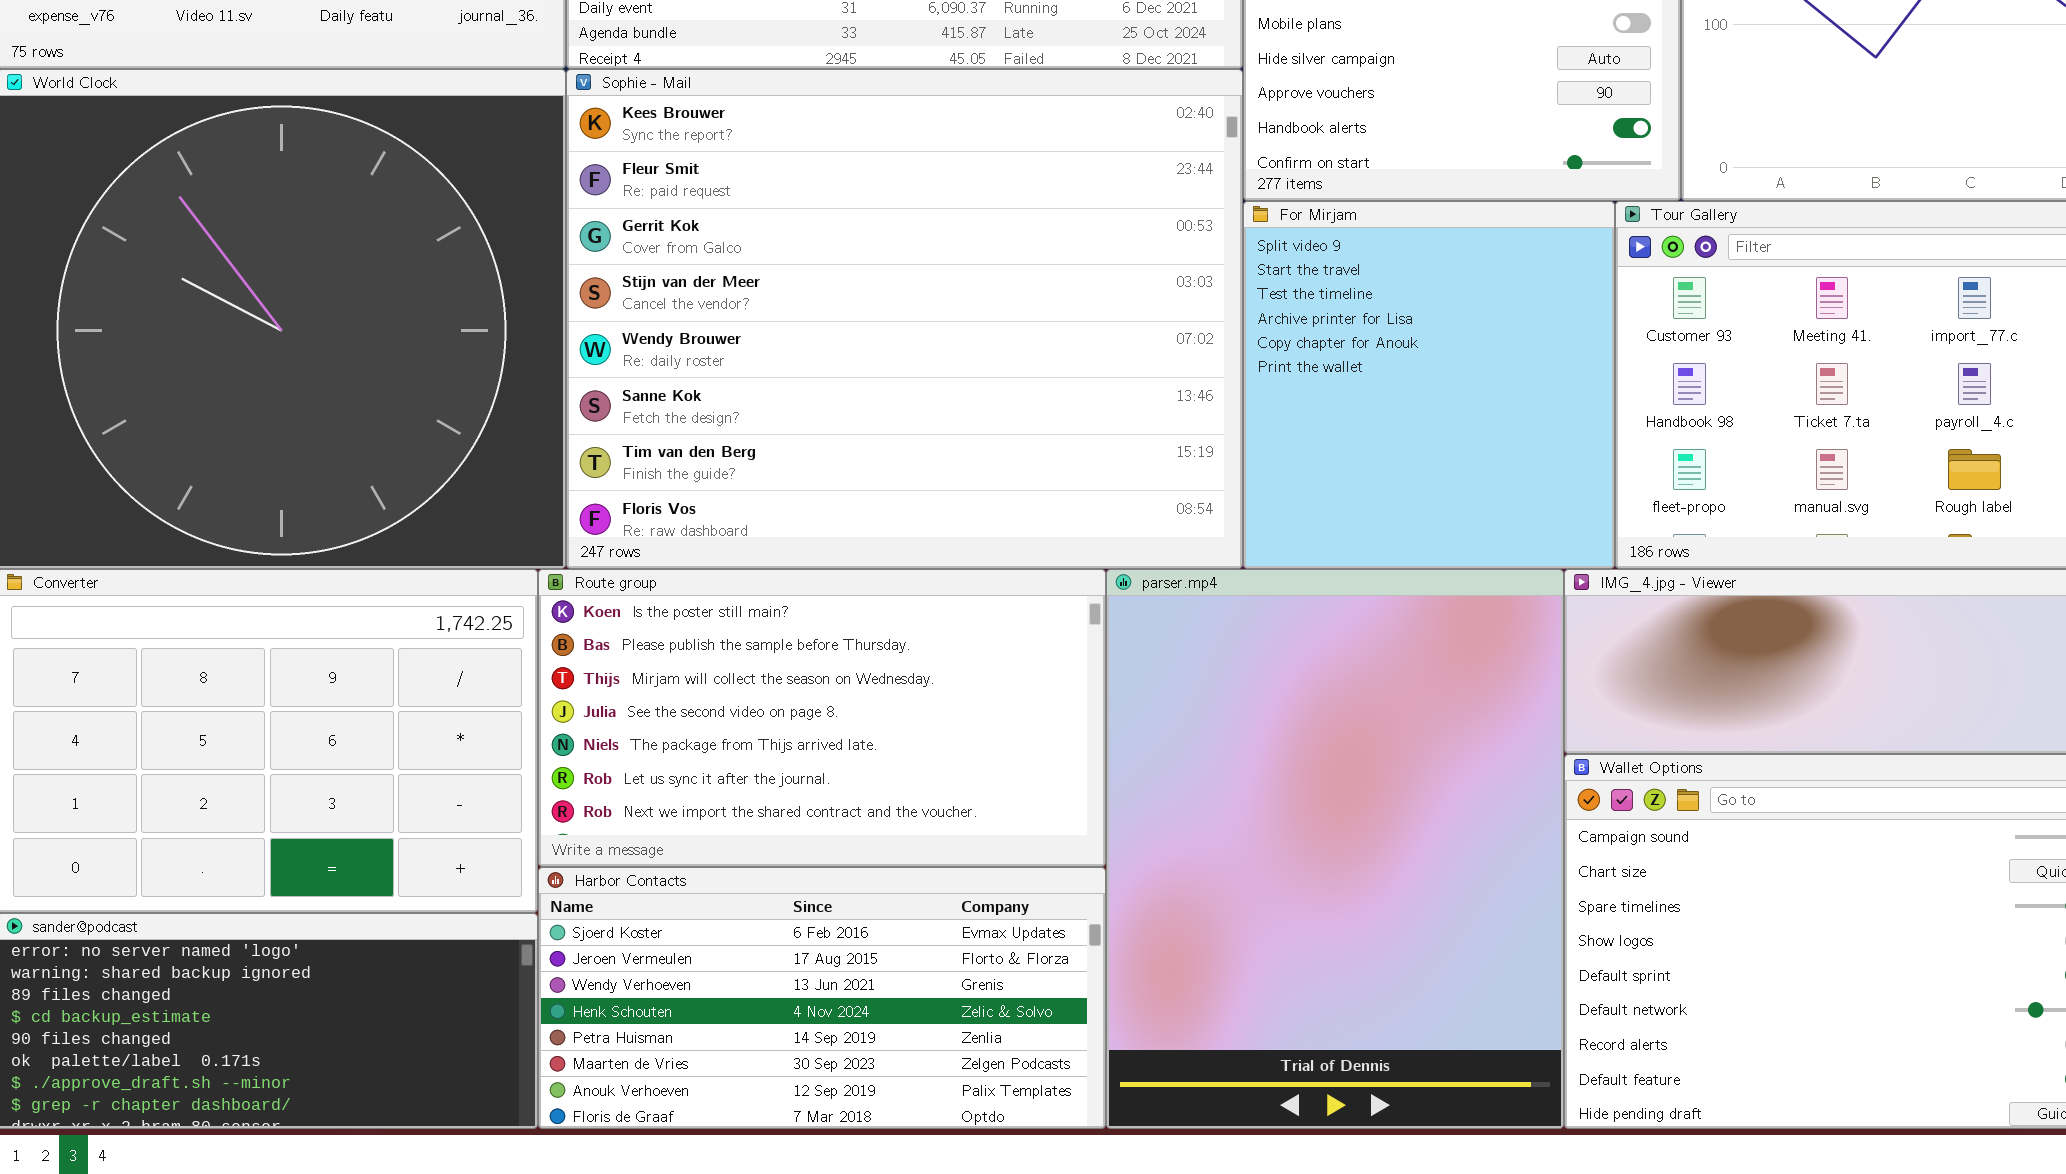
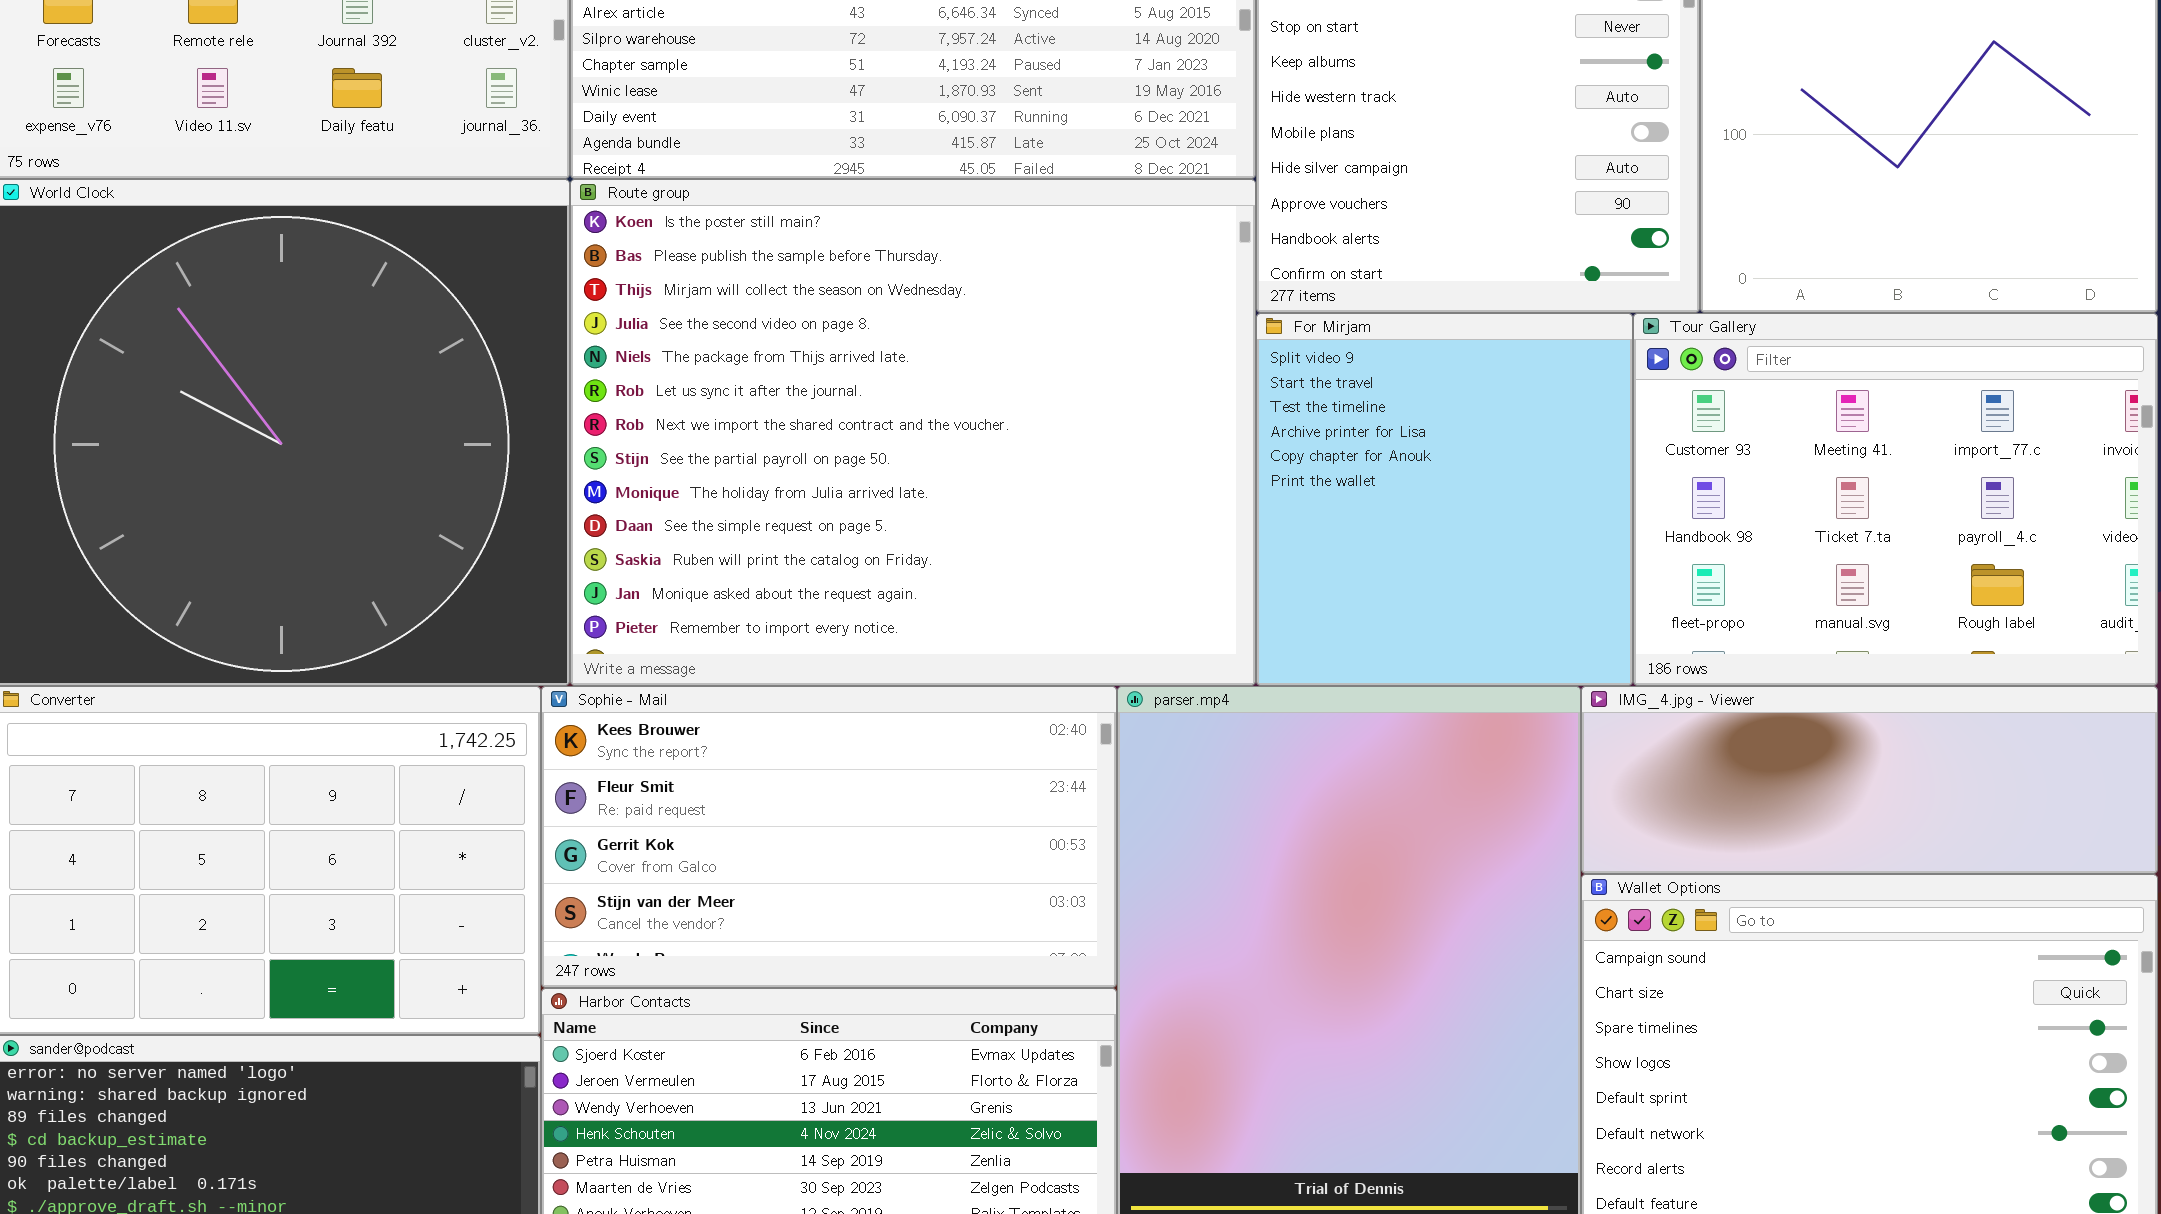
Sophie - Mail: [566,69,1243,569] -> [541,686,1117,988], moved, resized
Route group: [538,569,1106,867] -> [570,179,1256,686], moved, resized

